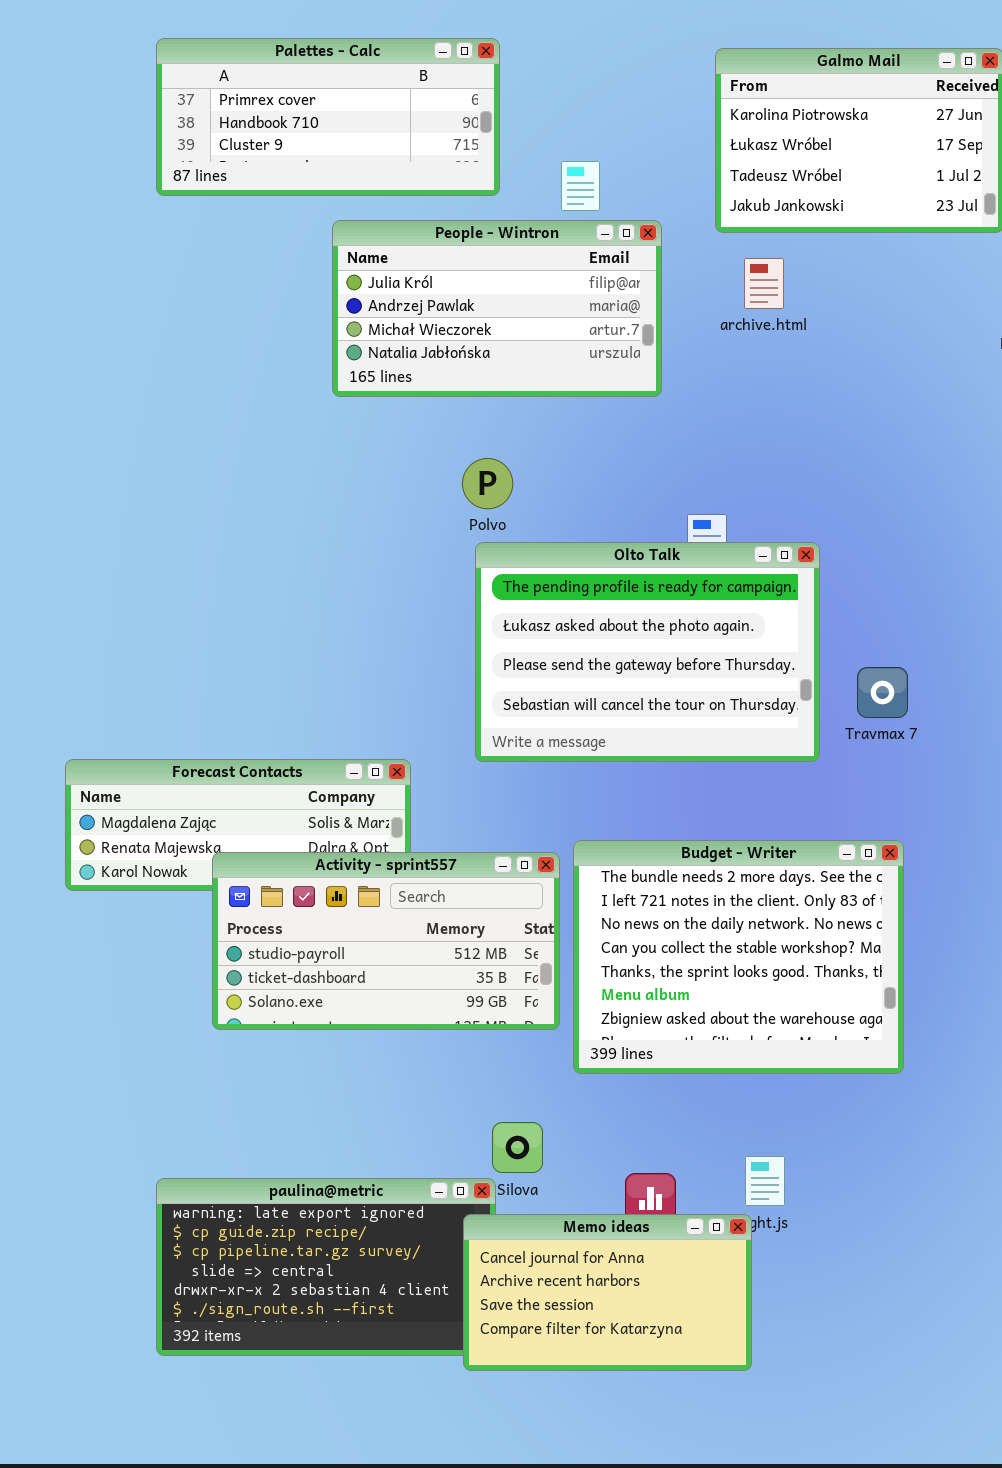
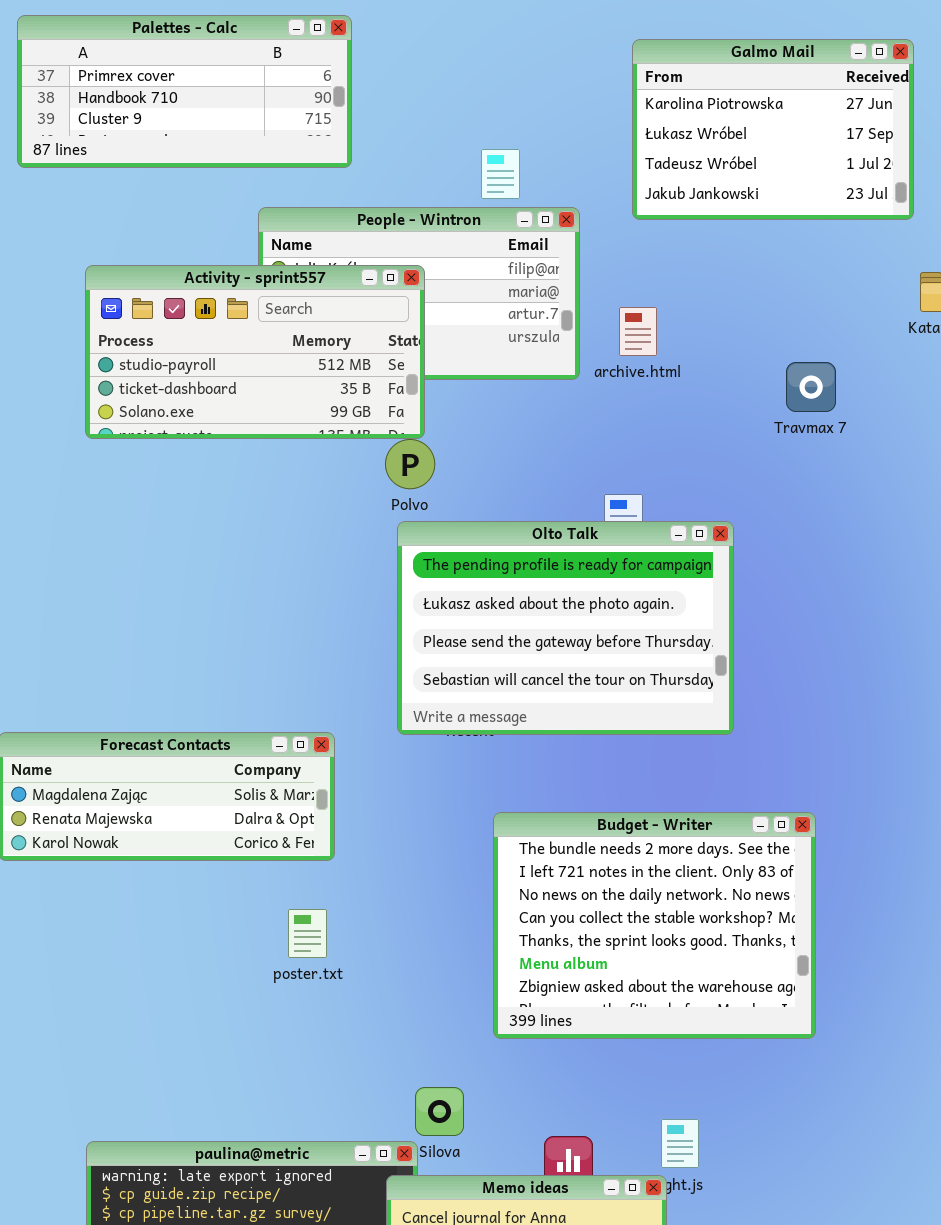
Palettes - Calc: [156,38,500,196] -> [17,15,352,168], moved
archive.html: [744,258,784,309] -> [619,307,657,356], moved
Travmax 7: [857,667,908,718] -> [786,362,836,412], moved
Activity - sprint557: [212,852,560,1030] -> [85,265,425,439], moved

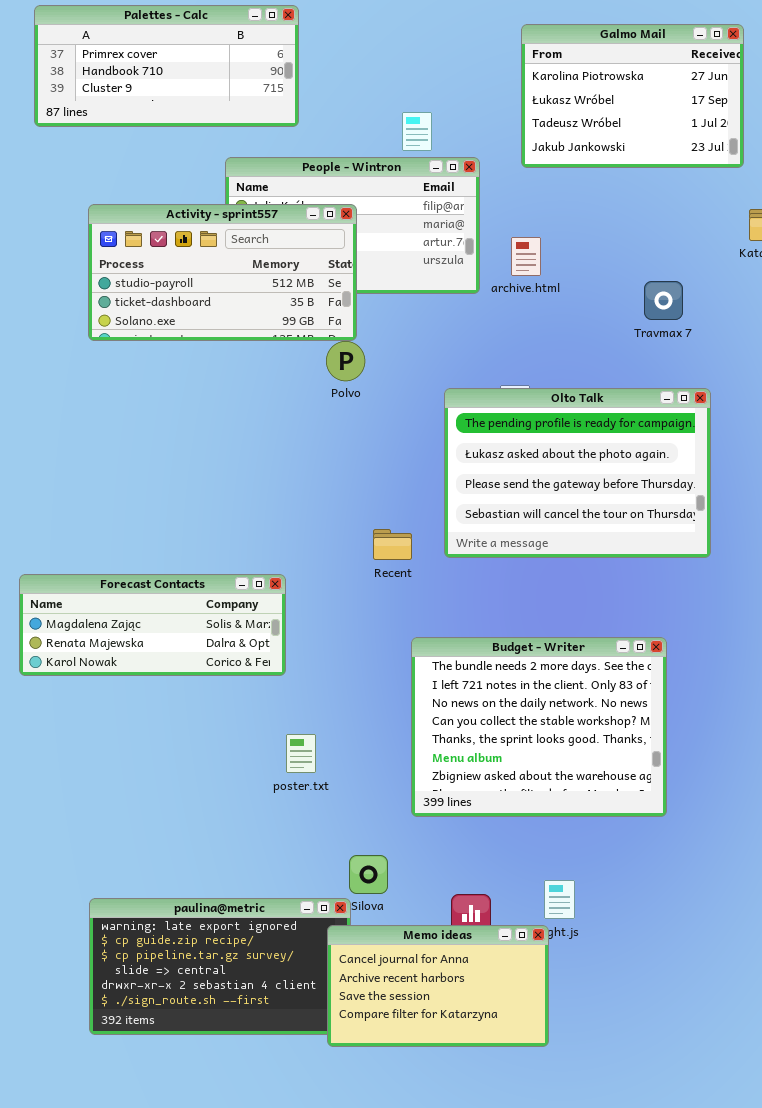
Olto Talk: [397,521,734,735] -> [444,388,711,558], moved
poster.txt: [288,909,327,958] -> [286,734,316,773], moved

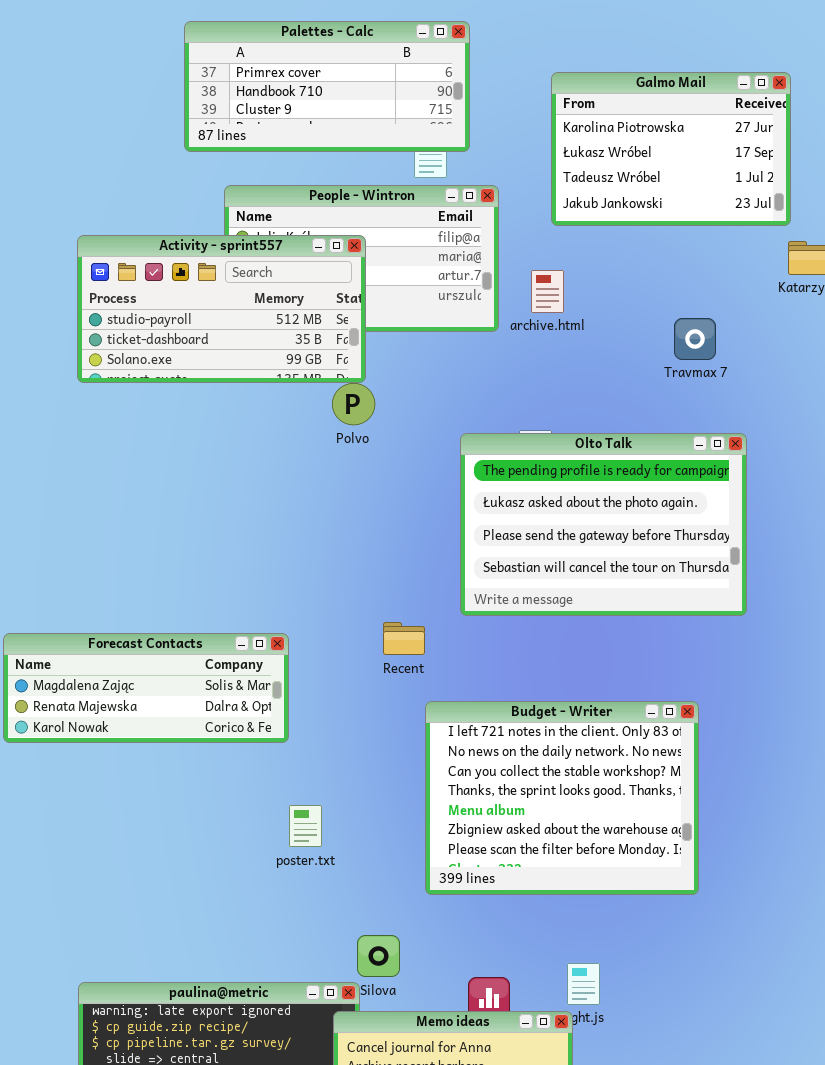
Palettes - Calc: [34,5,299,127] -> [184,21,470,152], moved
Galmo Mail: [521,24,744,168] -> [551,72,791,226], moved
Recent: [373,529,412,560] -> [383,622,425,655], moved
Budget - Writer: [411,637,667,817] -> [425,701,699,895], scrolled down 1 row

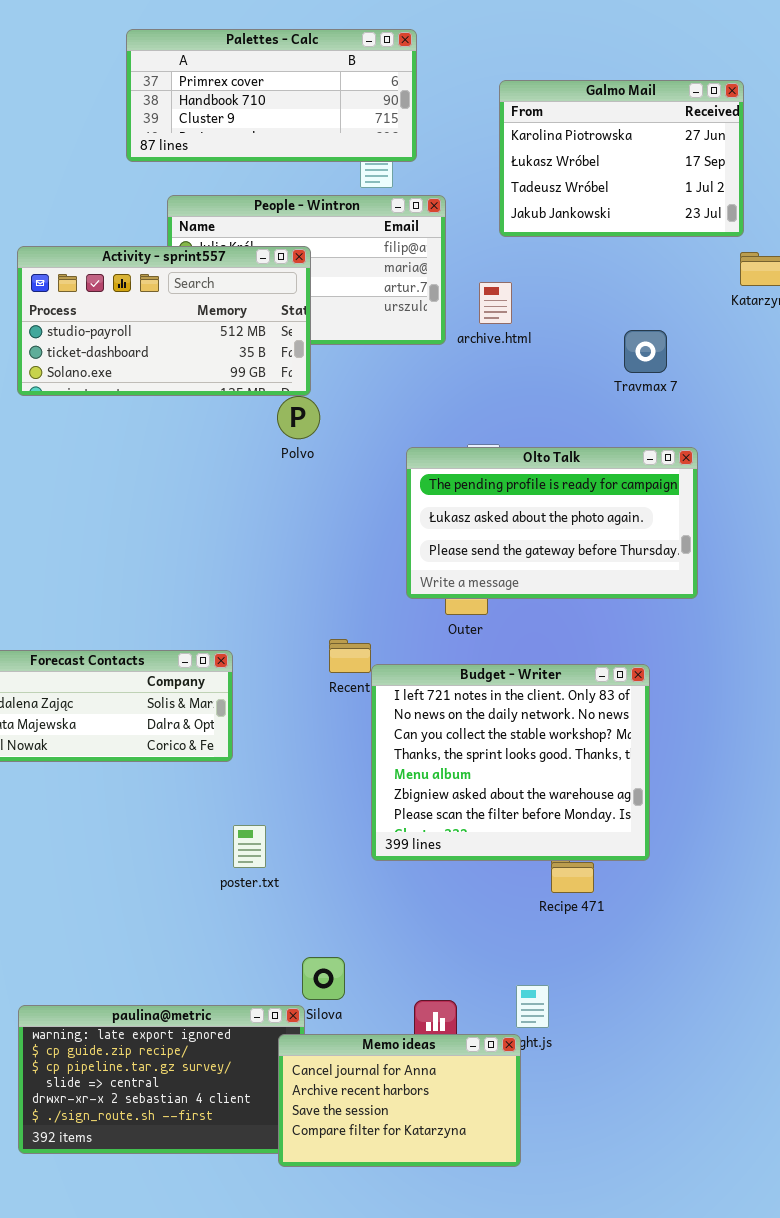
Olto Talk: [460,433,747,616] -> [406,447,698,599], resized
Budget - Writer: [425,701,699,895] -> [371,664,650,861], moved

